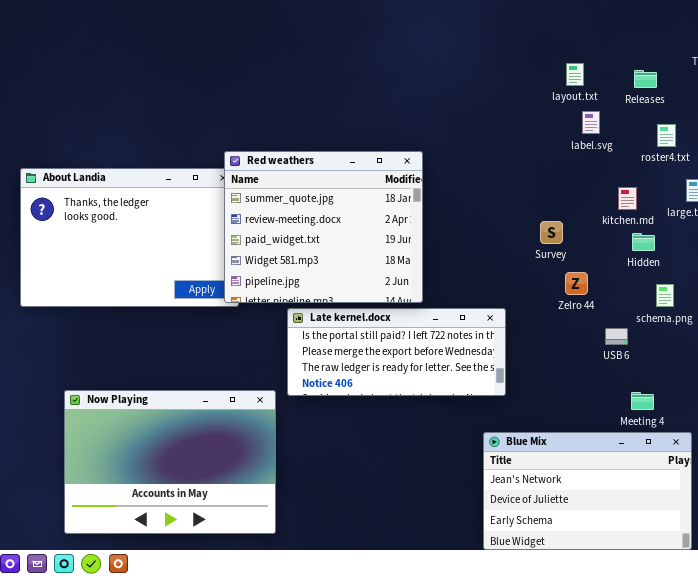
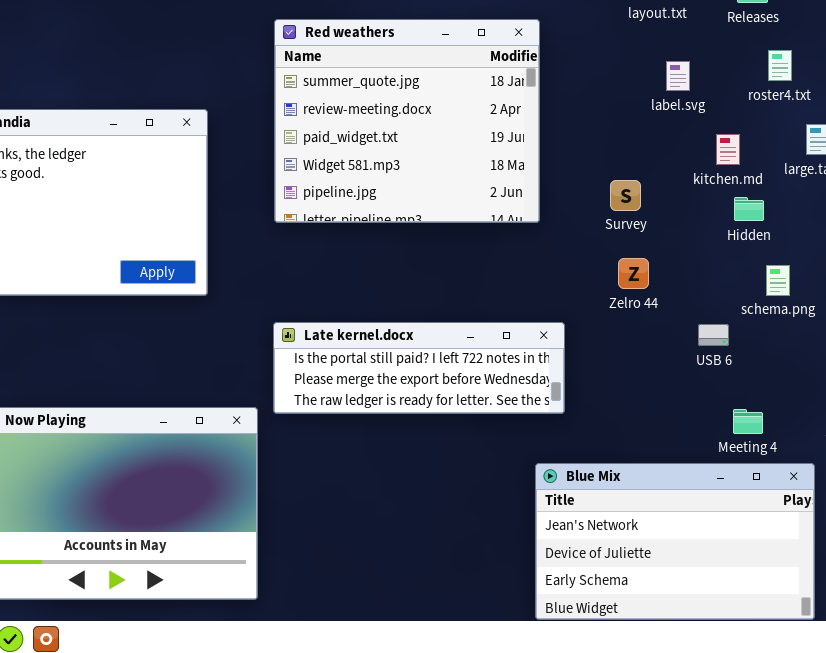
label.svg: [582,111,600,134] -> [666,61,690,91], moved
Red weathers: [224,151,423,303] -> [274,19,540,223], moved
Zelro 44: [565,272,588,295] -> [618,258,649,289], moved
Late kernel.docx: [287,308,506,396] -> [273,322,565,414], resized

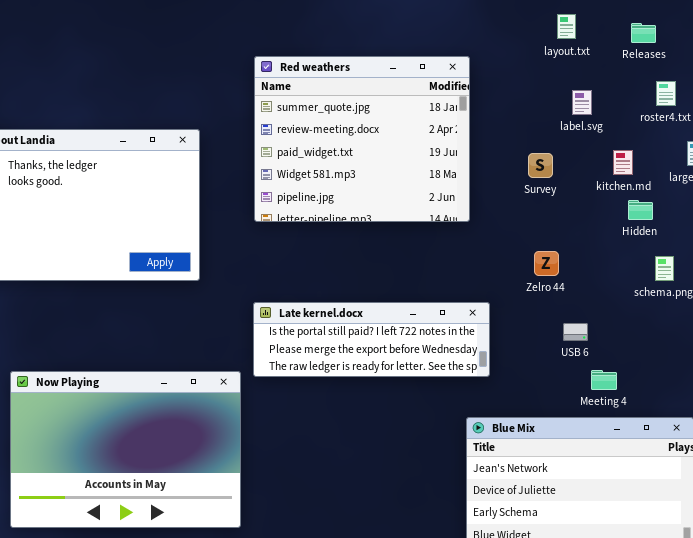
Survey: [610,180,641,211] -> [528,153,553,178], moved
USB 6: [698,324,729,346] -> [563,323,588,341], moved
Meeting 4: [733,409,763,434] -> [591,370,617,390], moved

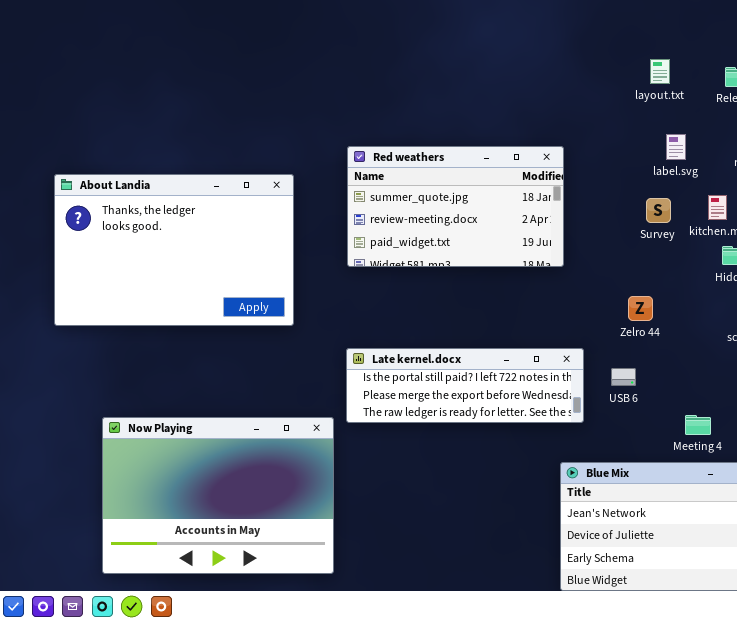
Red weathers: [254,56,470,222] -> [347,146,564,267], resized
Survey: [528,153,553,178] -> [646,198,671,223], moved
USB 6: [563,323,588,341] -> [611,368,636,386], moved

